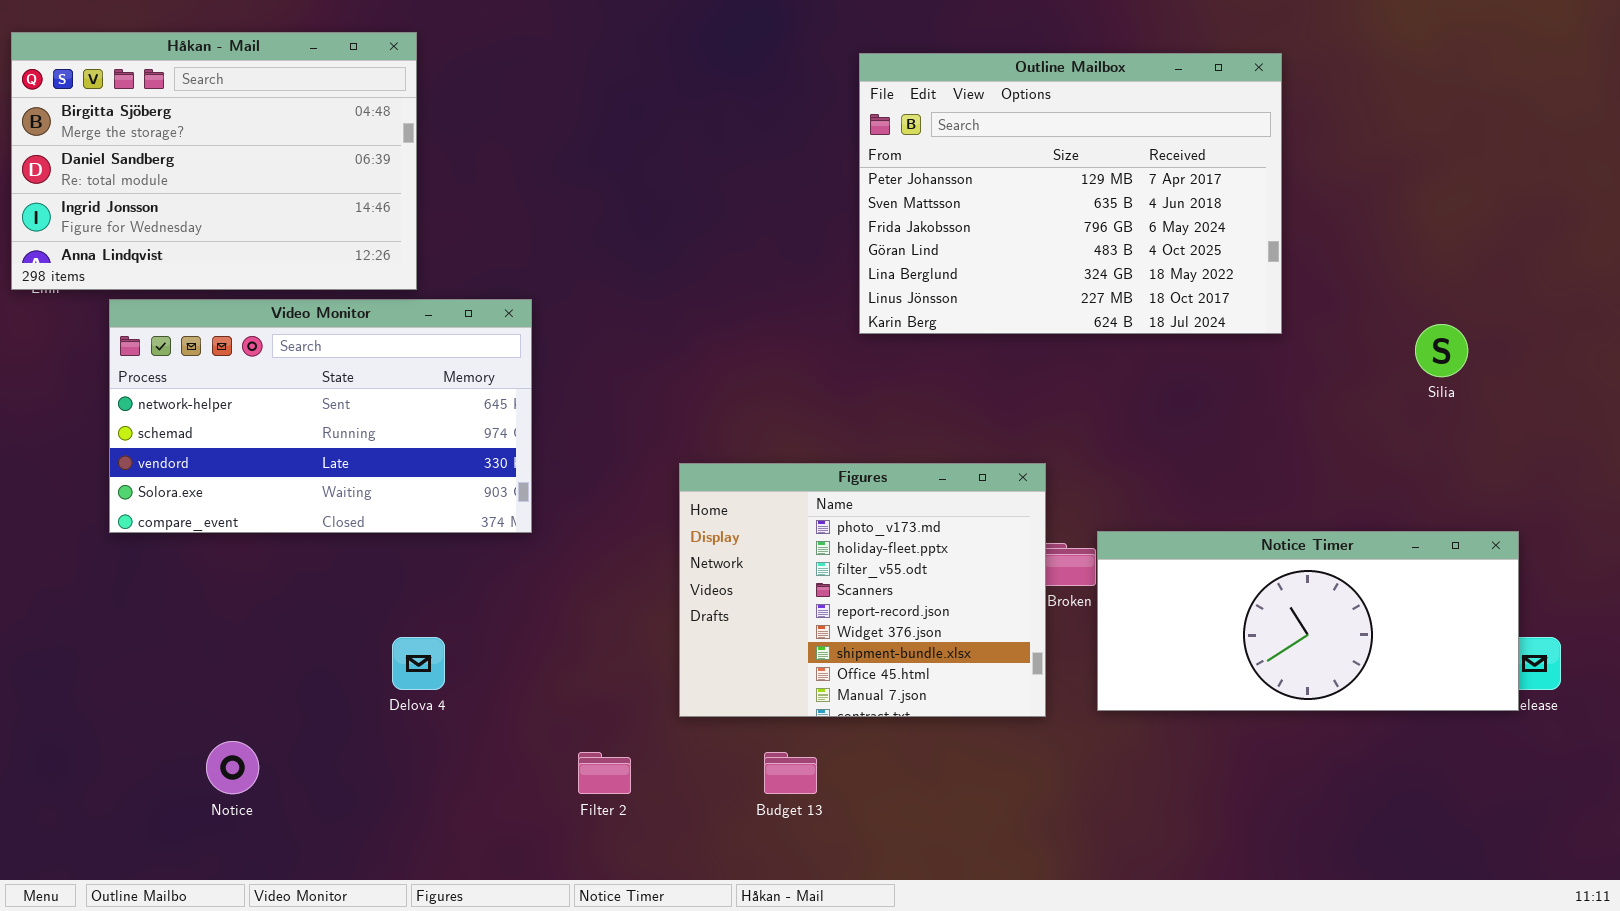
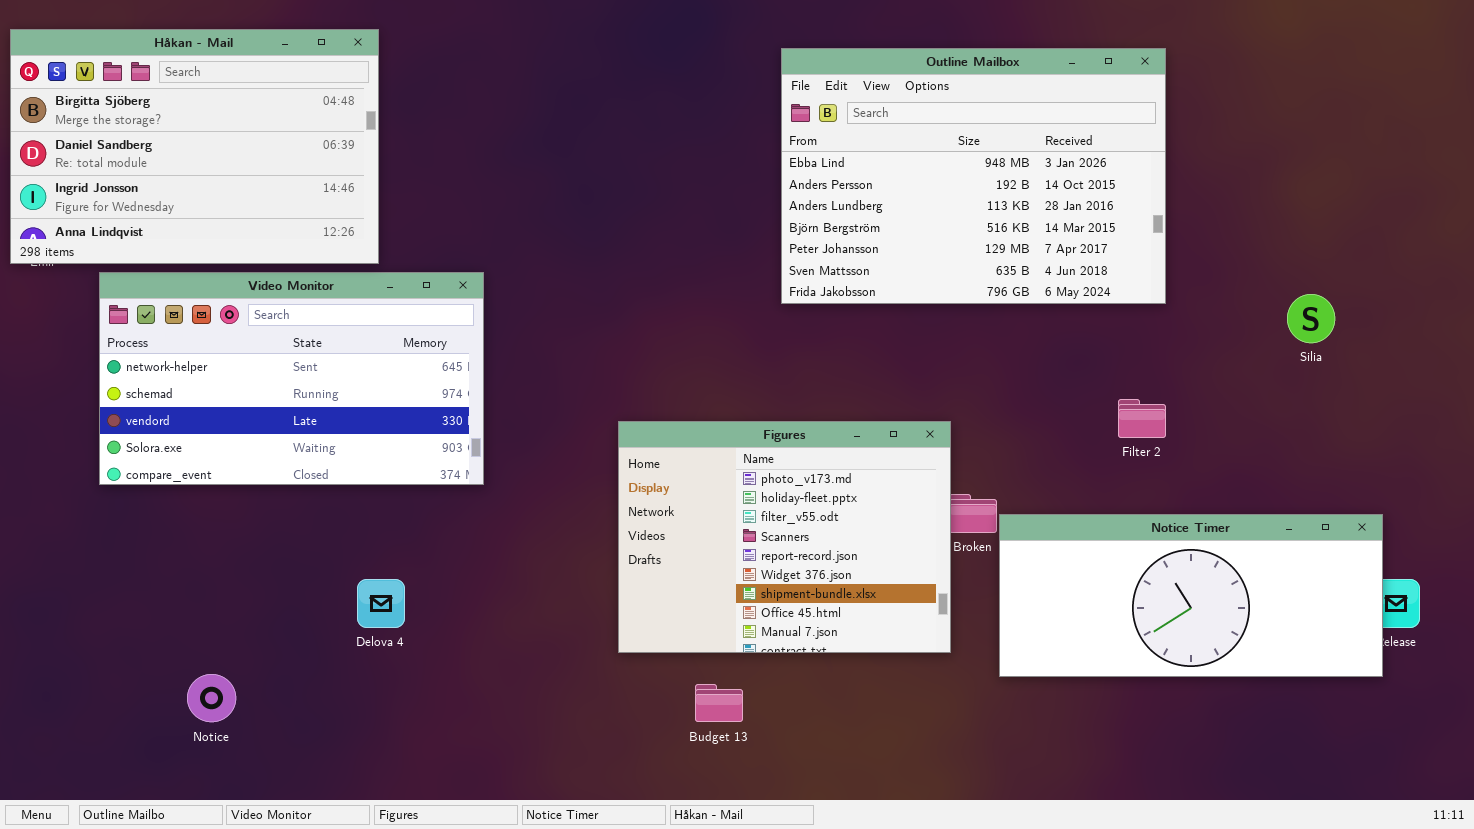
Outline Mailbox: [859,53,1282,334] -> [781,48,1166,304], scrolled up 4 rows
Notice Timer: [1097,531,1519,711] -> [999,514,1383,677], moved
Filter 2: [578,752,631,794] -> [1118,399,1166,438], moved

